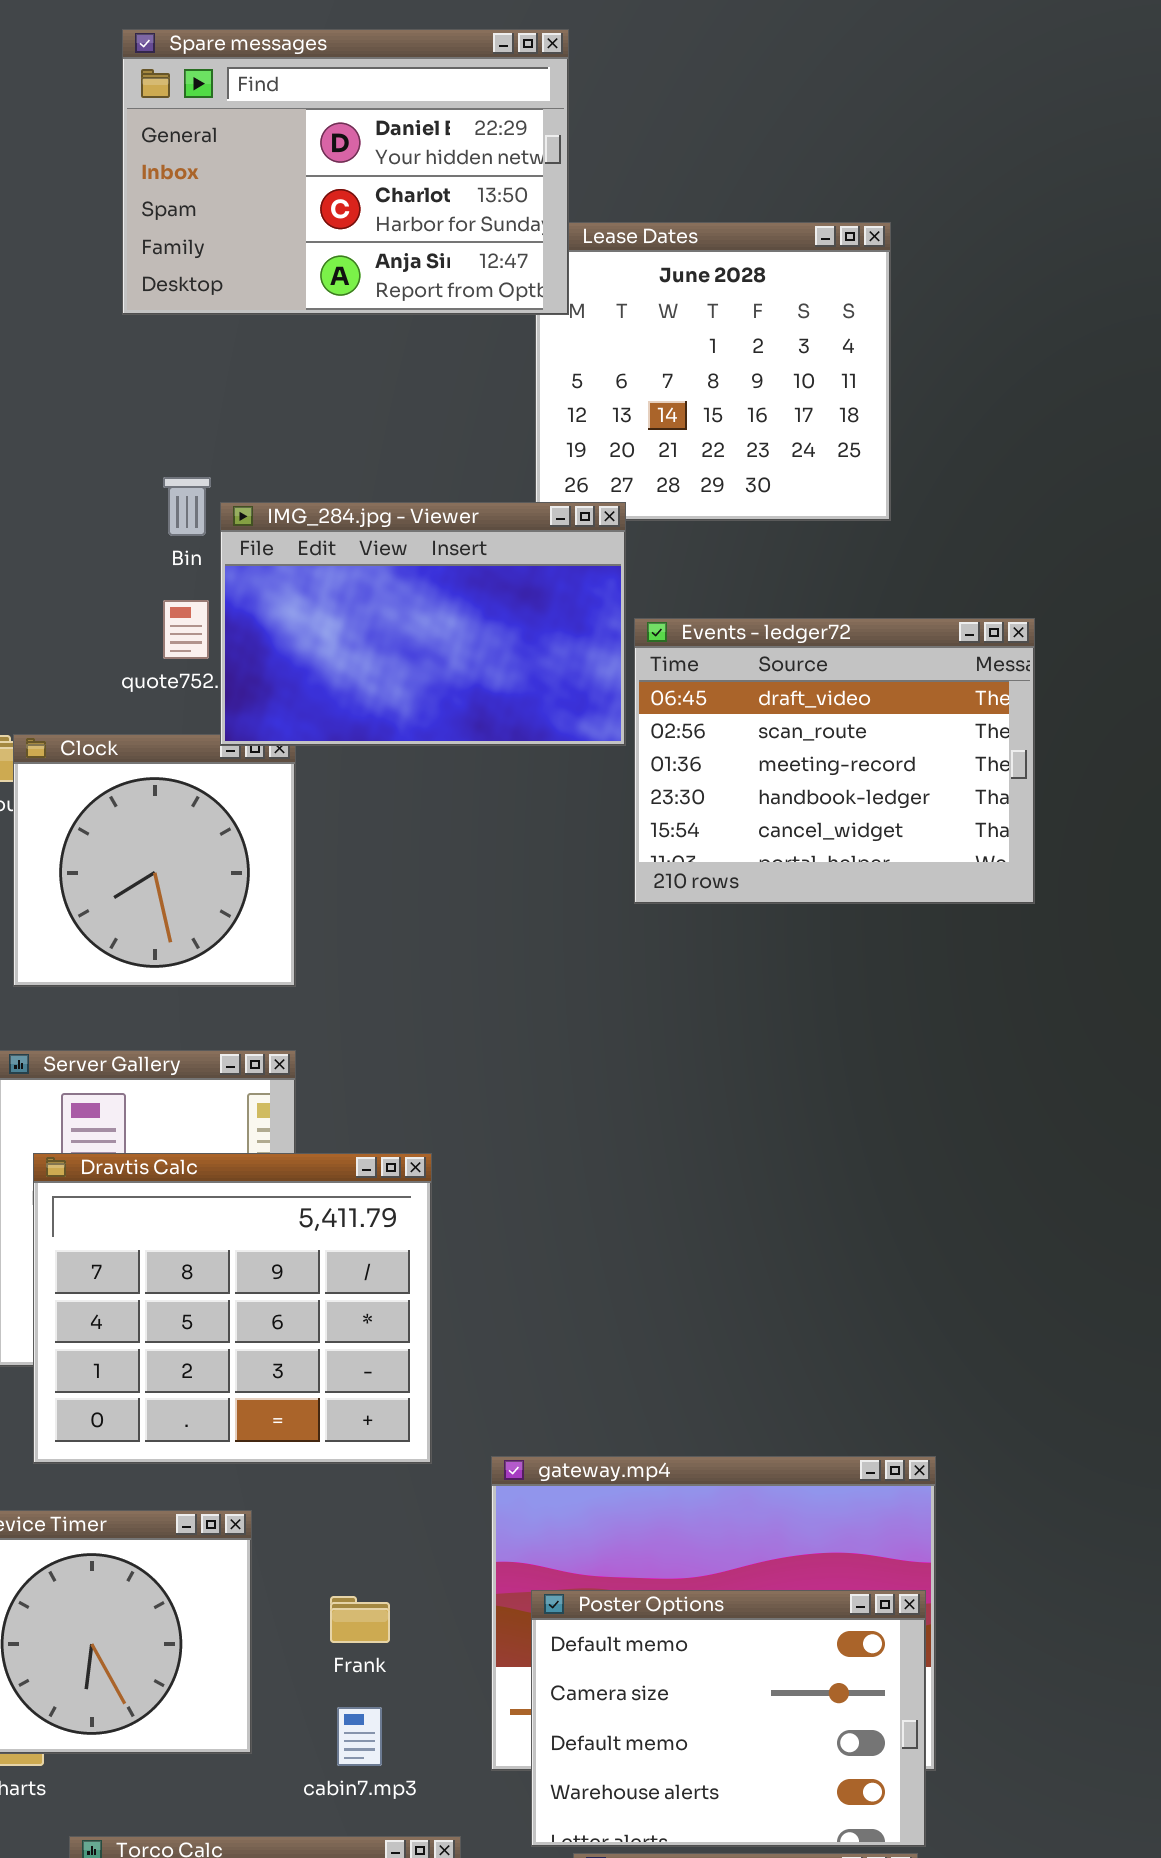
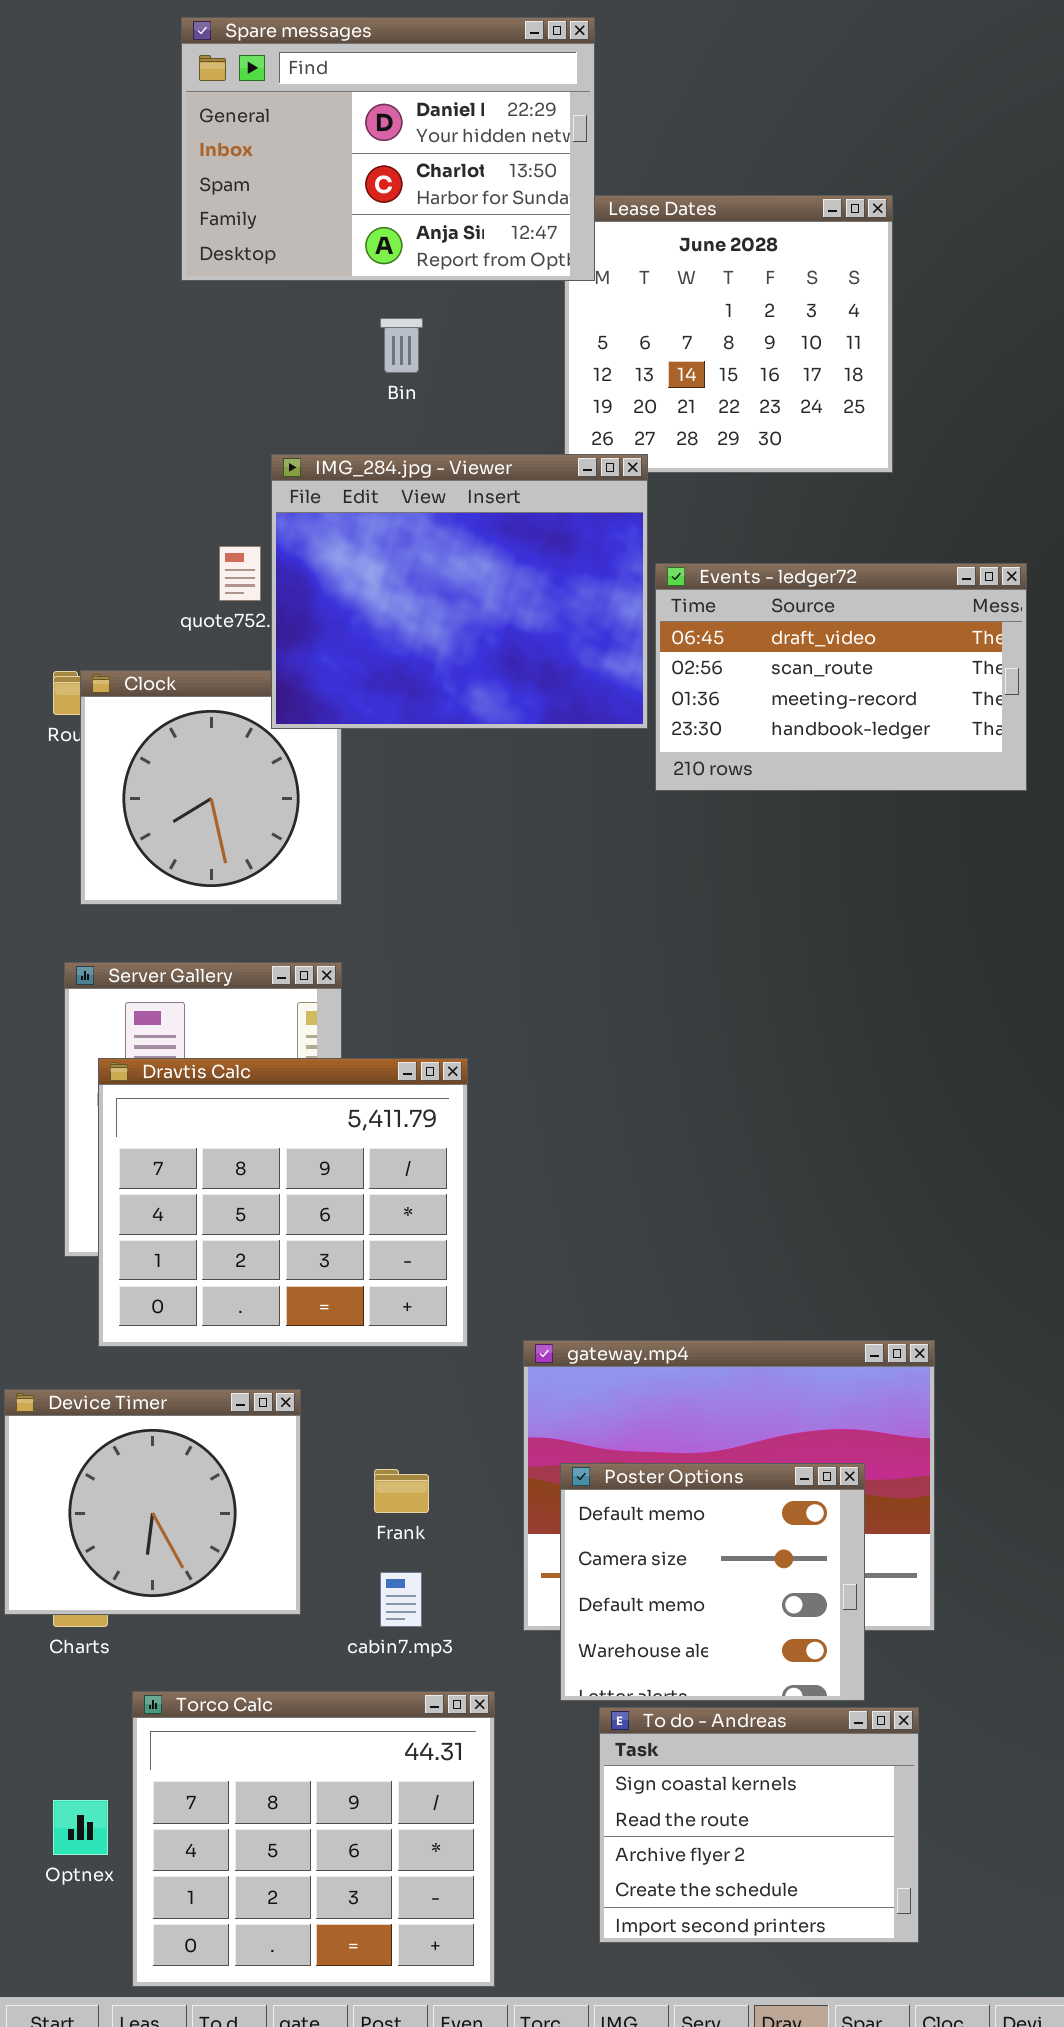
Bin: [163,477,211,536] -> [380,318,423,373], moved
IMG_284.jpg - Viewer: [220,502,626,746] -> [271,454,648,729], resized
Events - ledger72: [634,618,1035,904] -> [655,563,1027,791], resized
Poster Options: [531,1590,926,1847] -> [560,1463,865,1701], resized

